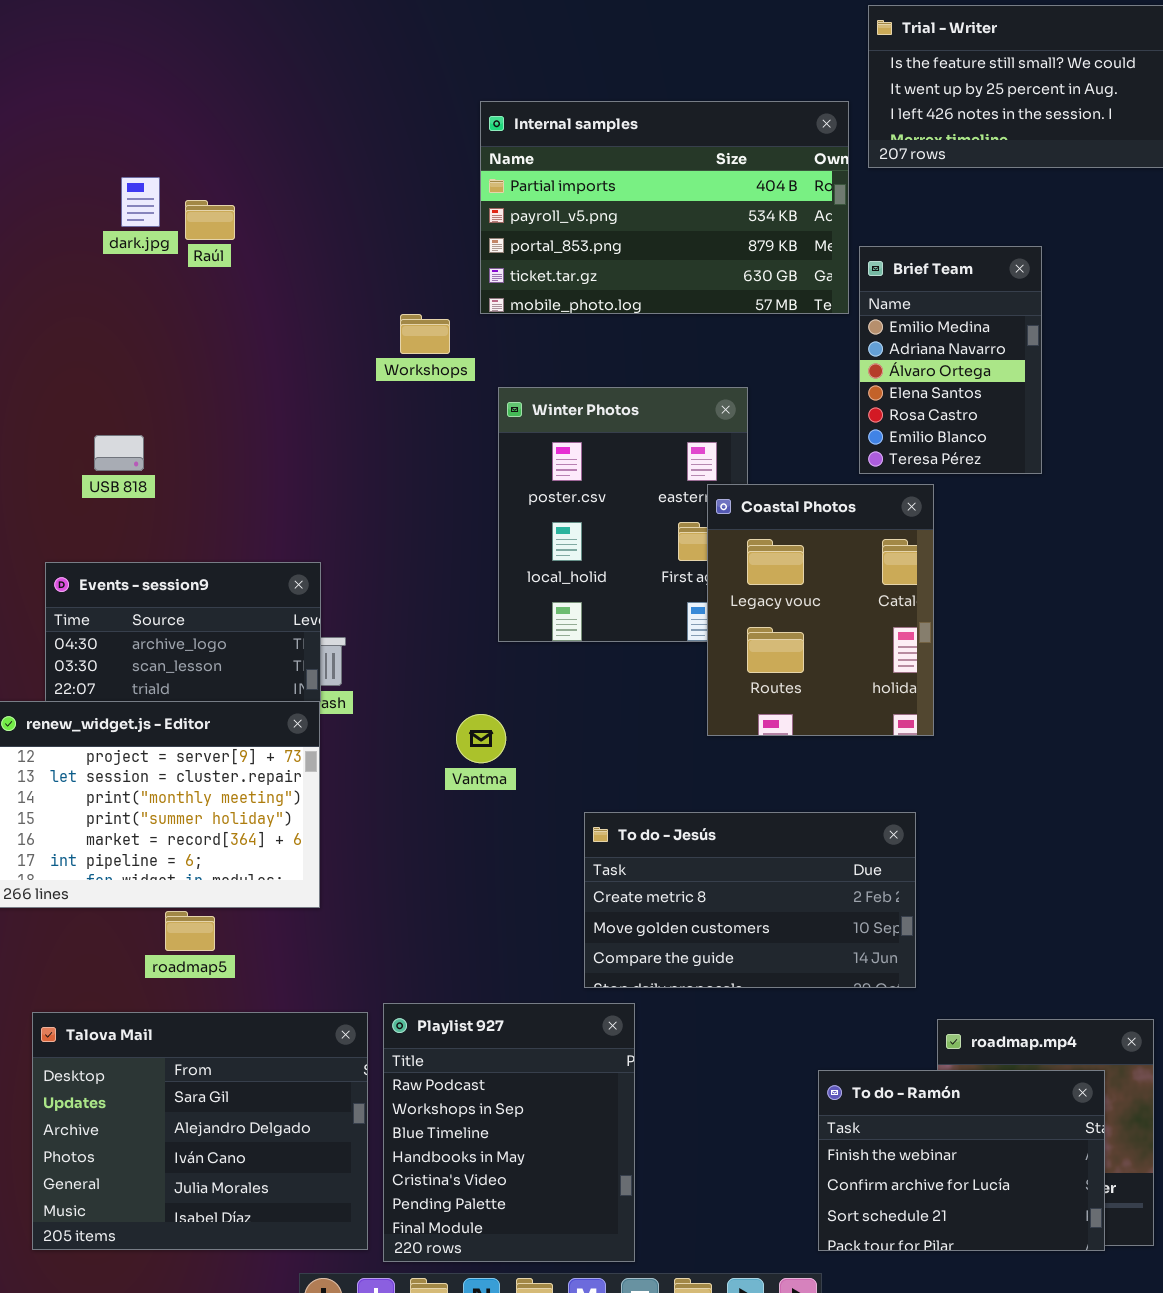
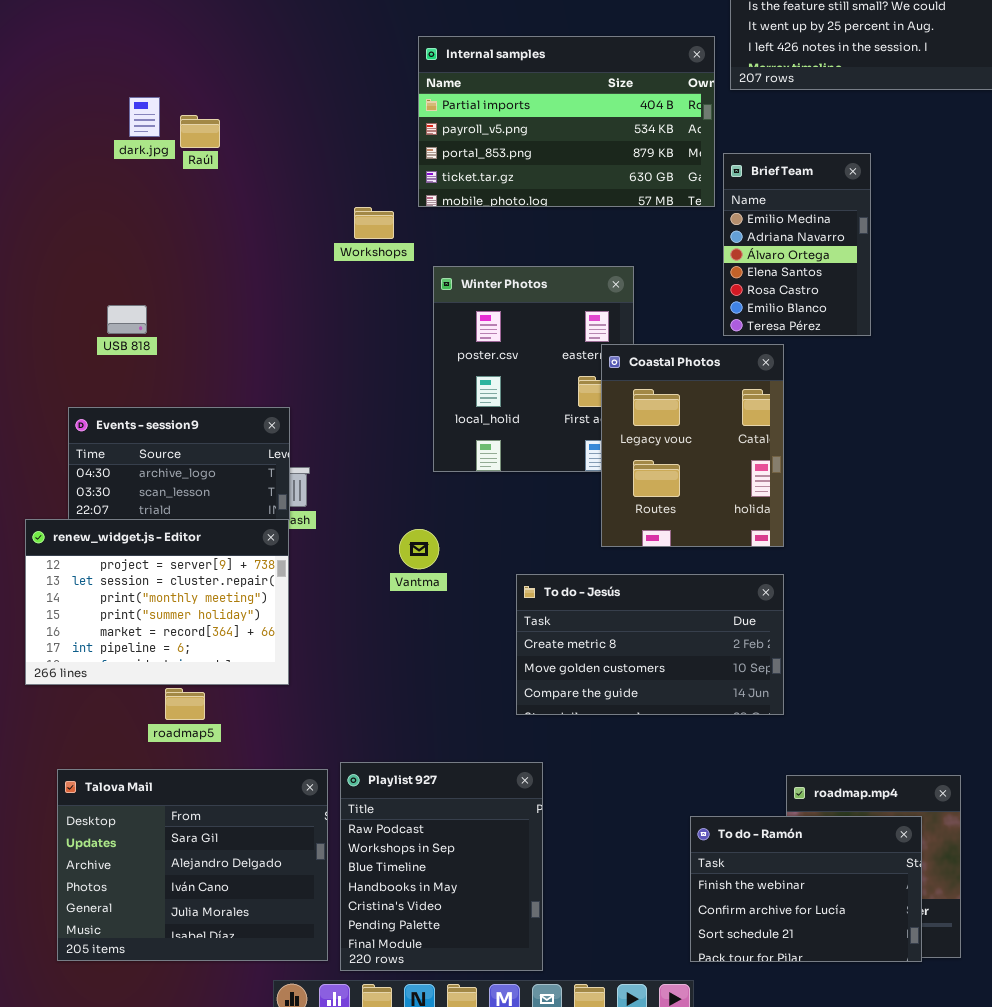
To do - Jesús: [584,812,916,988] -> [516,574,784,715], moved

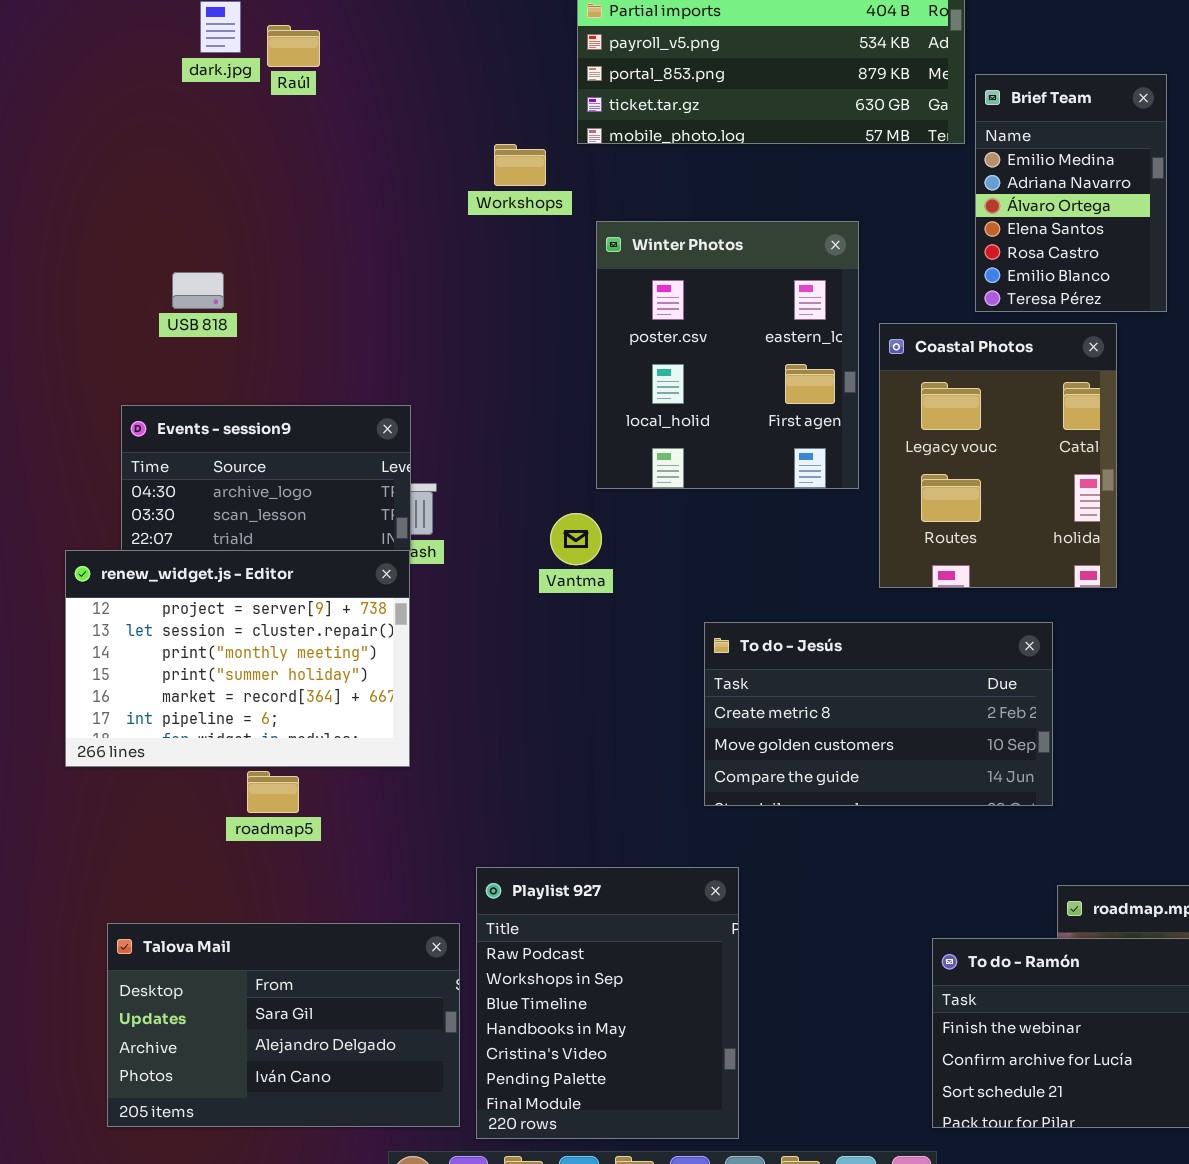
Coastal Photos: [601,344,784,547] -> [879,323,1117,588], moved
Vantma: [399,529,439,569] -> [550,513,602,565], moved
Talova Mail: [57,769,328,961] -> [107,923,460,1127], resized

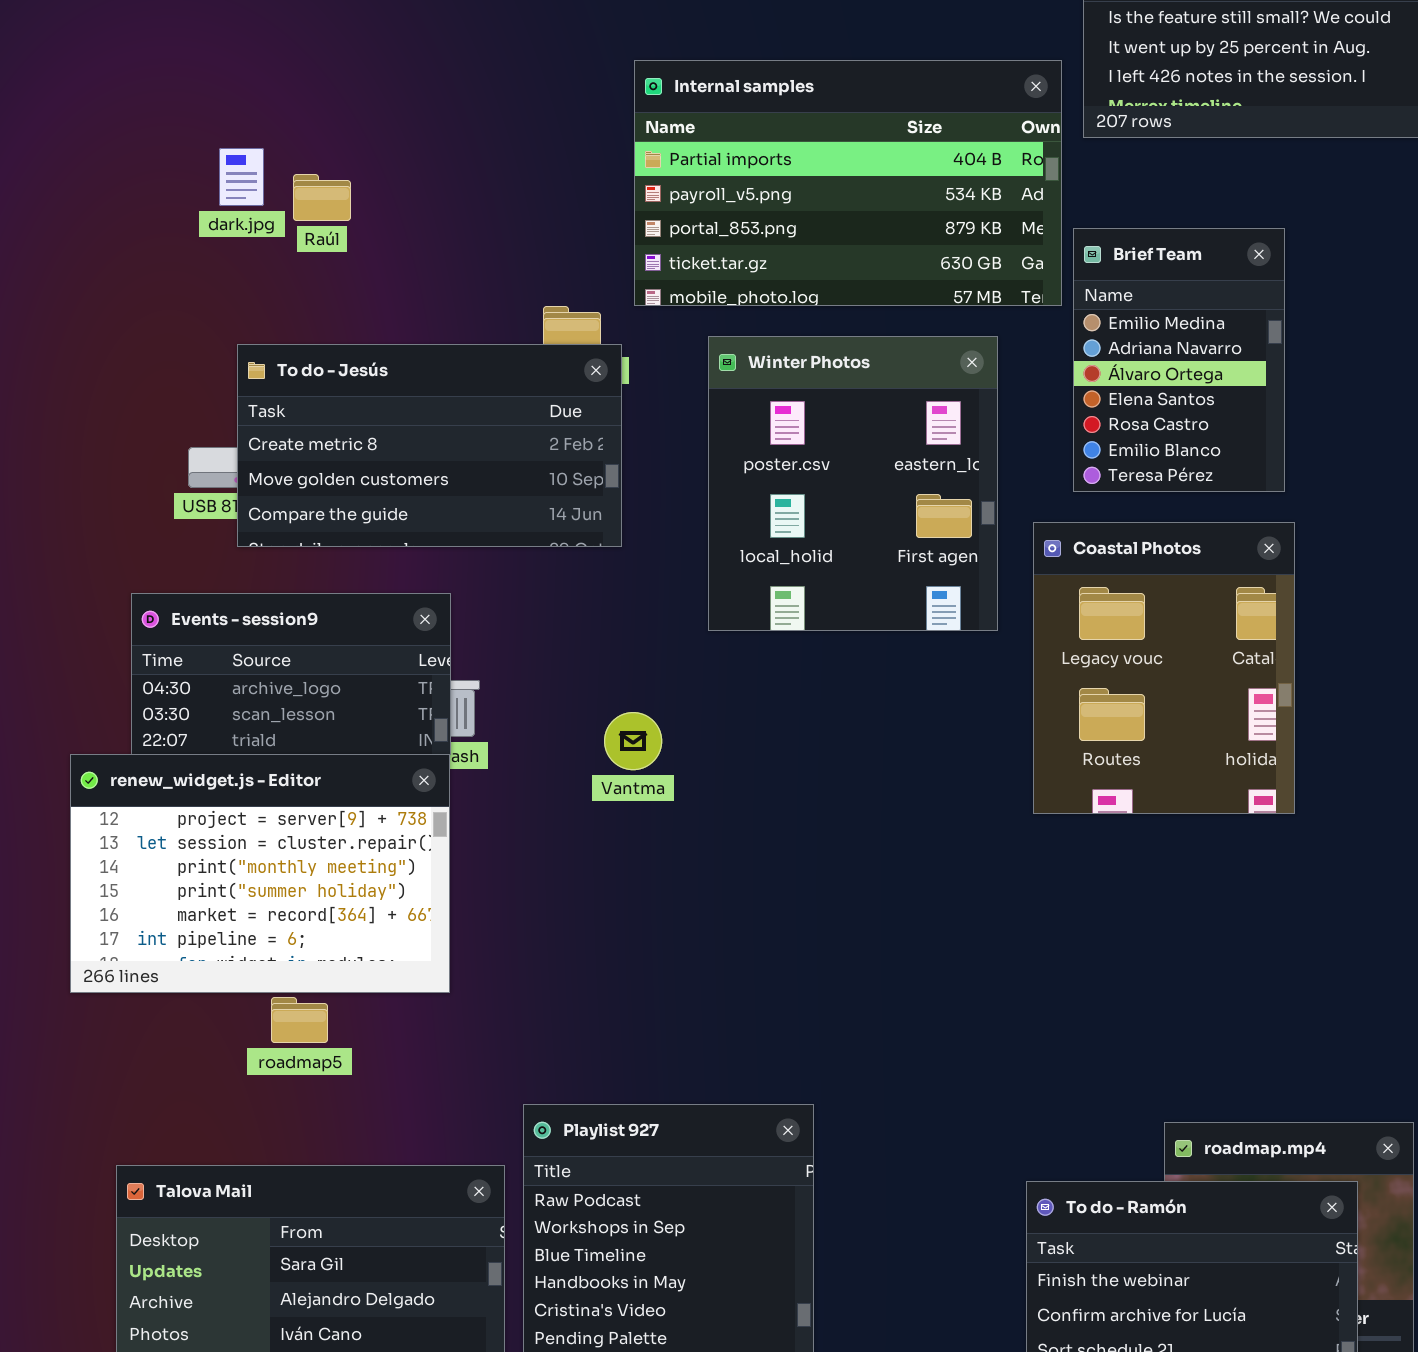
Winter Photos: [596,221,859,489] -> [708,336,998,631], moved
Coastal Photos: [879,323,1117,588] -> [1033,522,1295,814], moved
To do - Jesús: [704,622,1053,806] -> [237,344,622,547], moved

